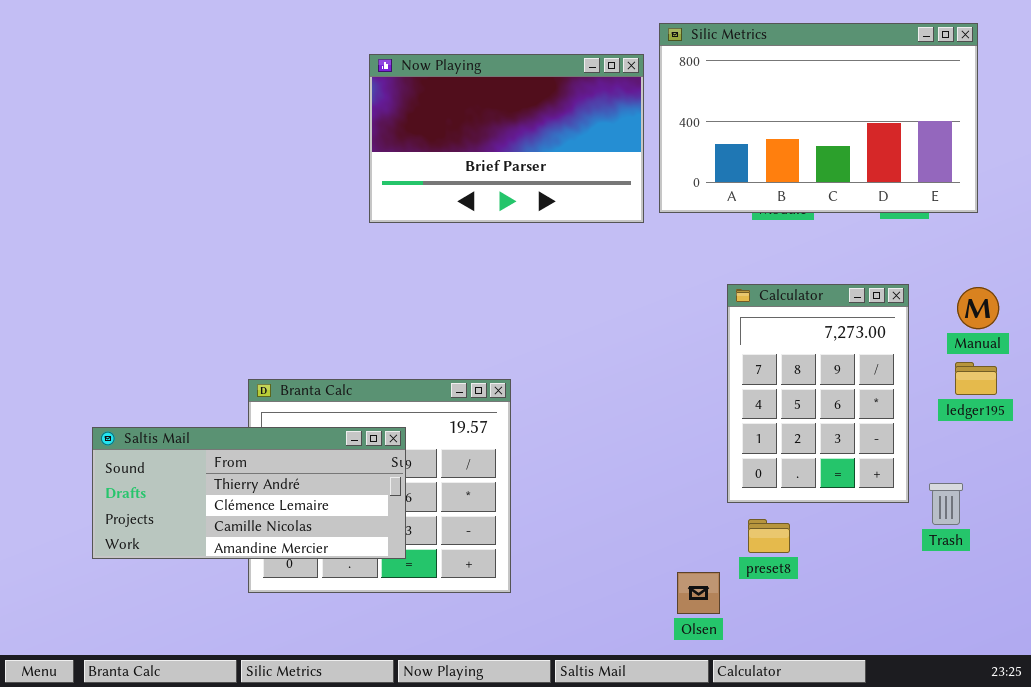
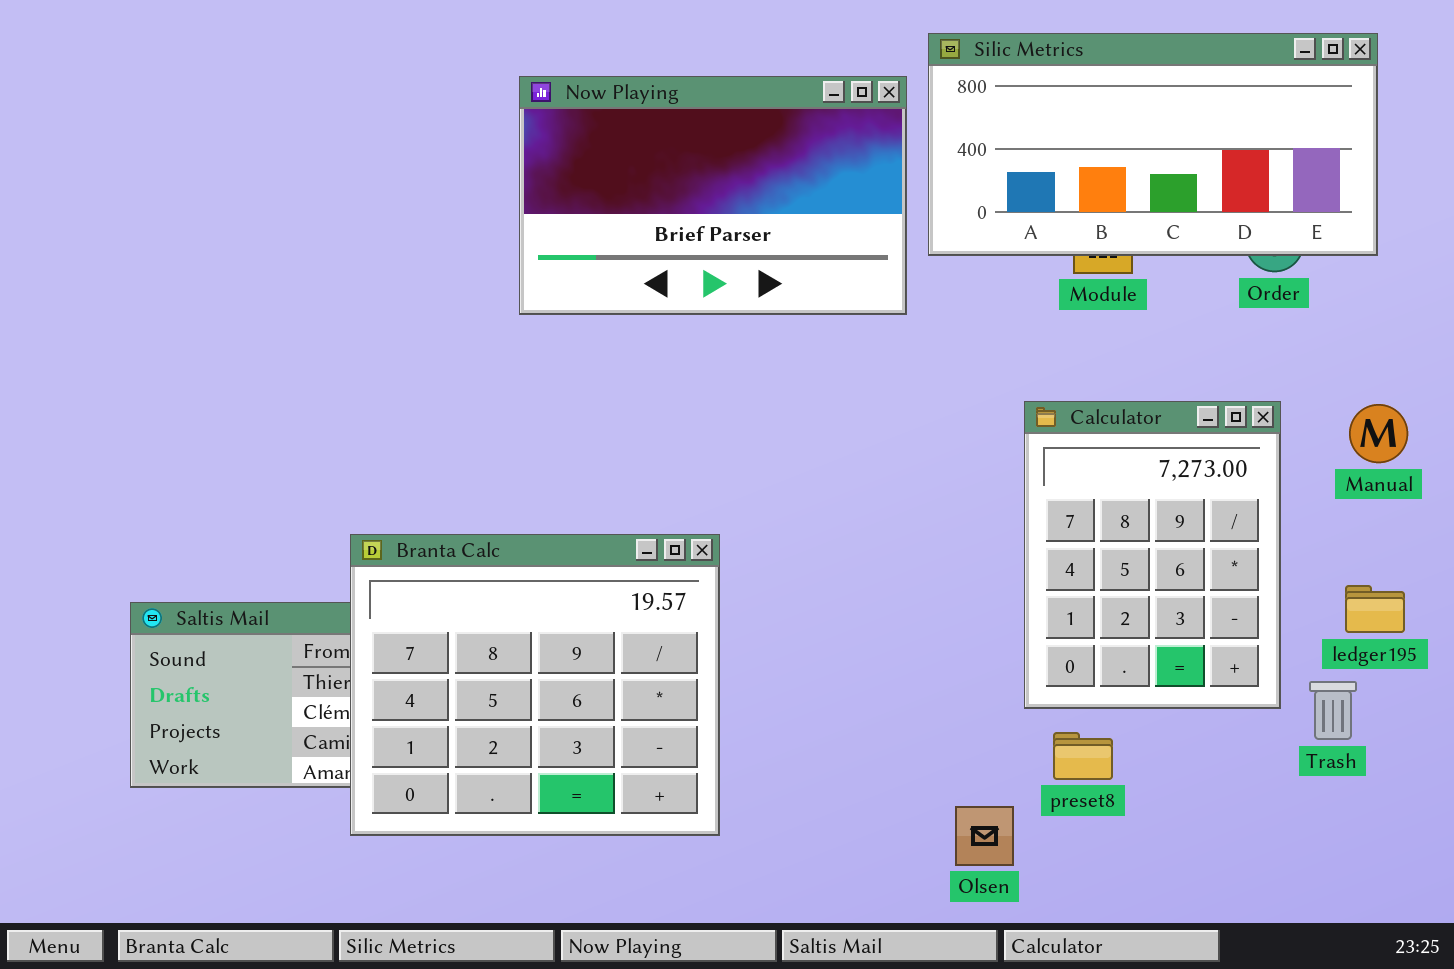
Silic Metrics: [659,23,978,213] -> [928,33,1378,256], resized
ledger195: [955,362,997,395] -> [1345,585,1405,633], moved
Branta Calc: [248,379,511,593] -> [350,534,720,836], raised

